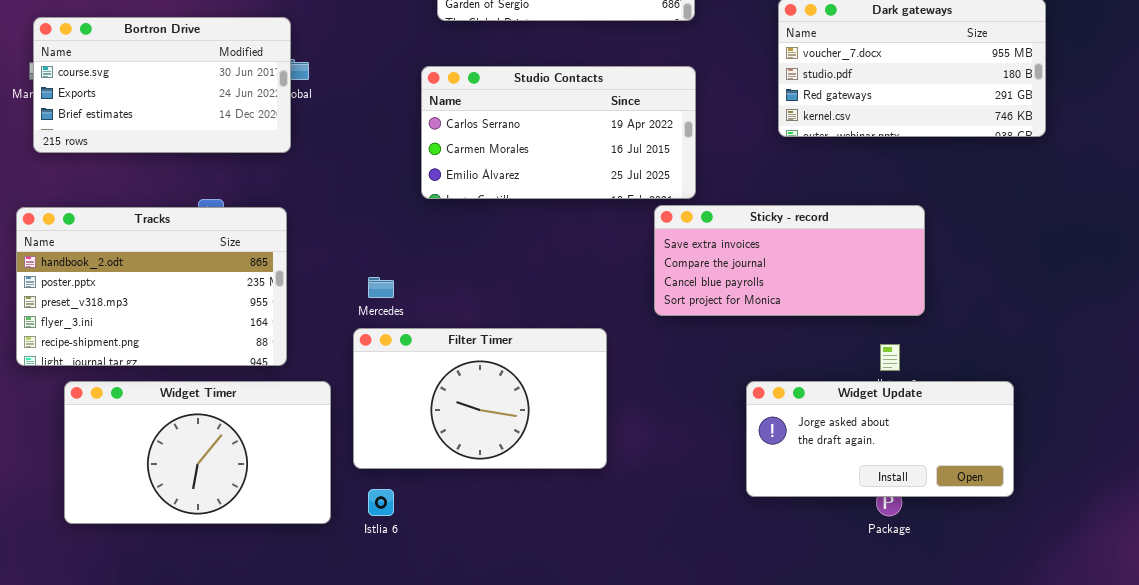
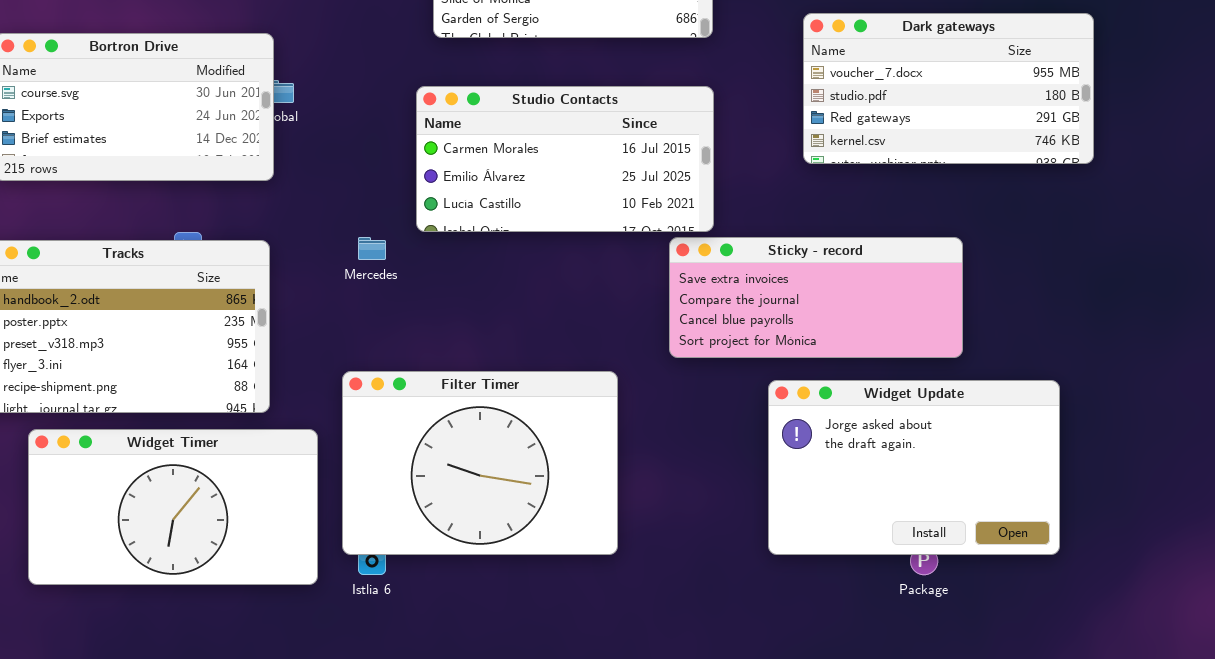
Studio Contacts: [421,66,696,199] -> [416,86,714,232], scrolled down 1 row
Mercedes: [368,277,394,298] -> [358,237,386,260], moved
Filter Timer: [353,328,607,469] -> [342,371,618,555], resized
Widget Update: [746,381,1014,497] -> [768,380,1060,555], resized

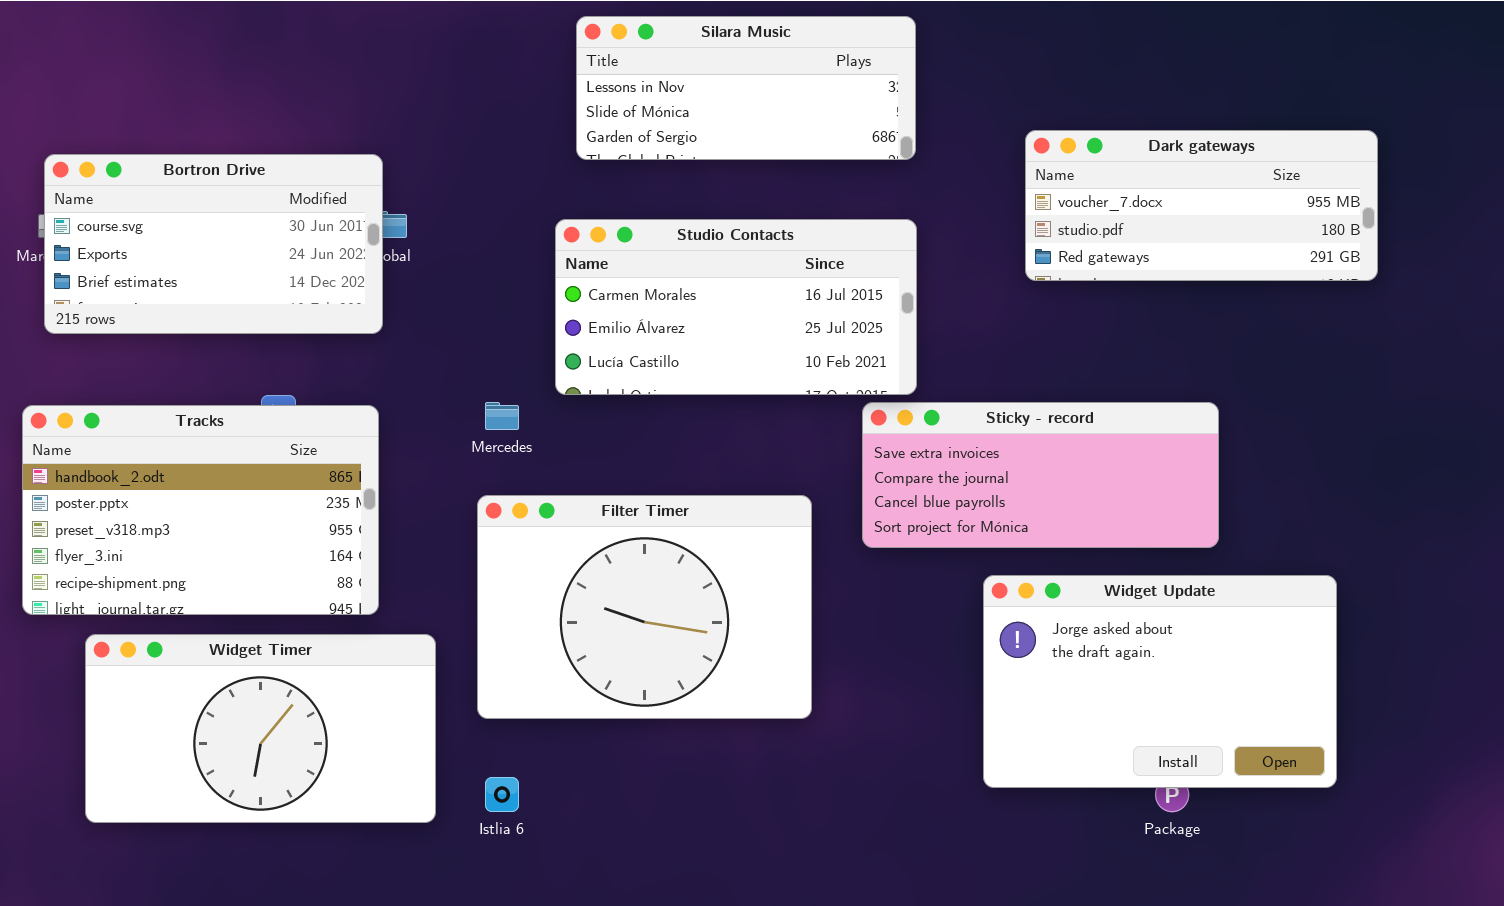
Dark gateways: [803,13,1094,164] -> [1025,130,1378,281], resized
Filter Timer: [342,371,618,555] -> [477,495,812,719], moved

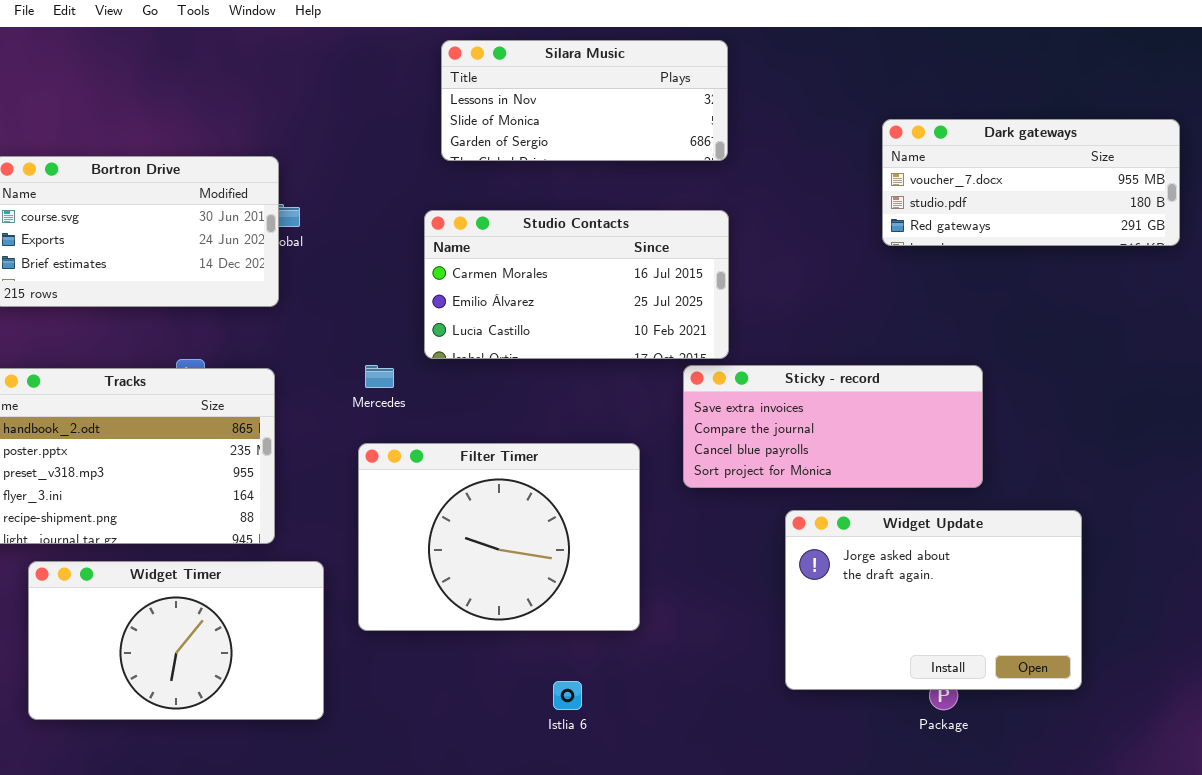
Dark gateways: [1025,130,1378,281] -> [882,119,1180,246], moved
Istlia 6: [485,777,519,812] -> [553,681,582,710], moved

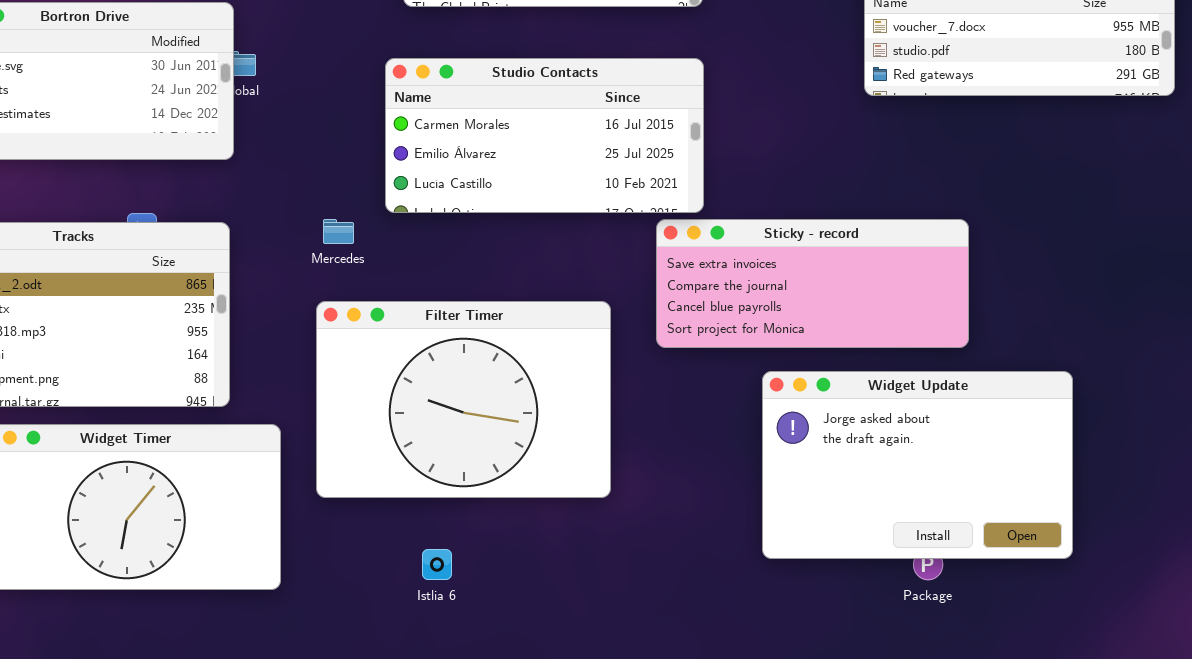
Istlia 6: [553,681,582,710] -> [422,549,452,580], moved

